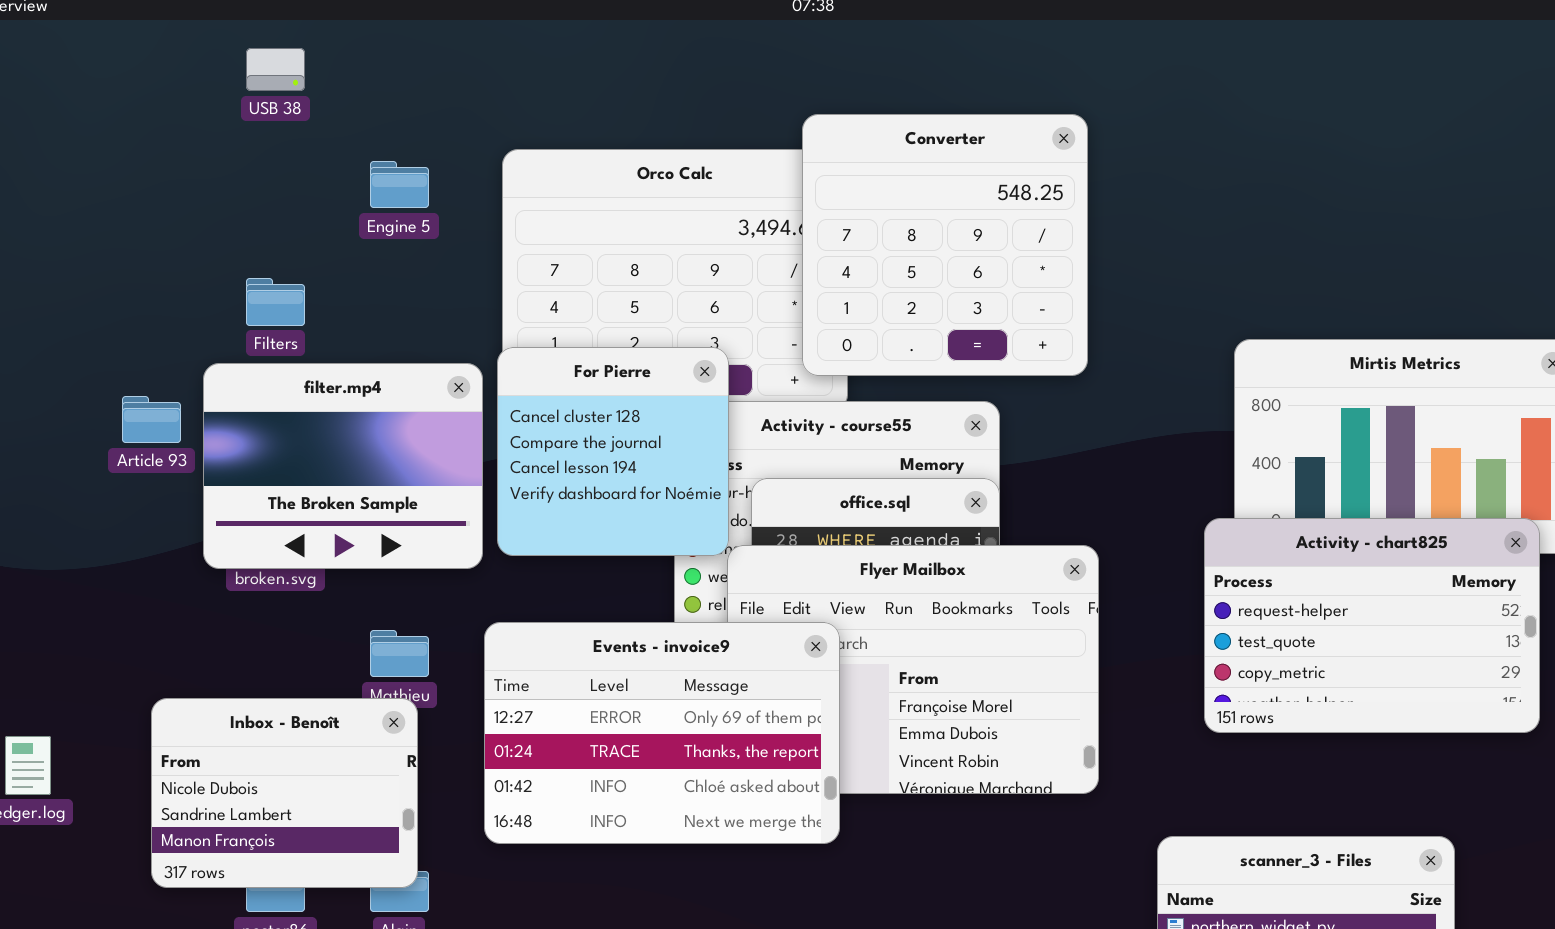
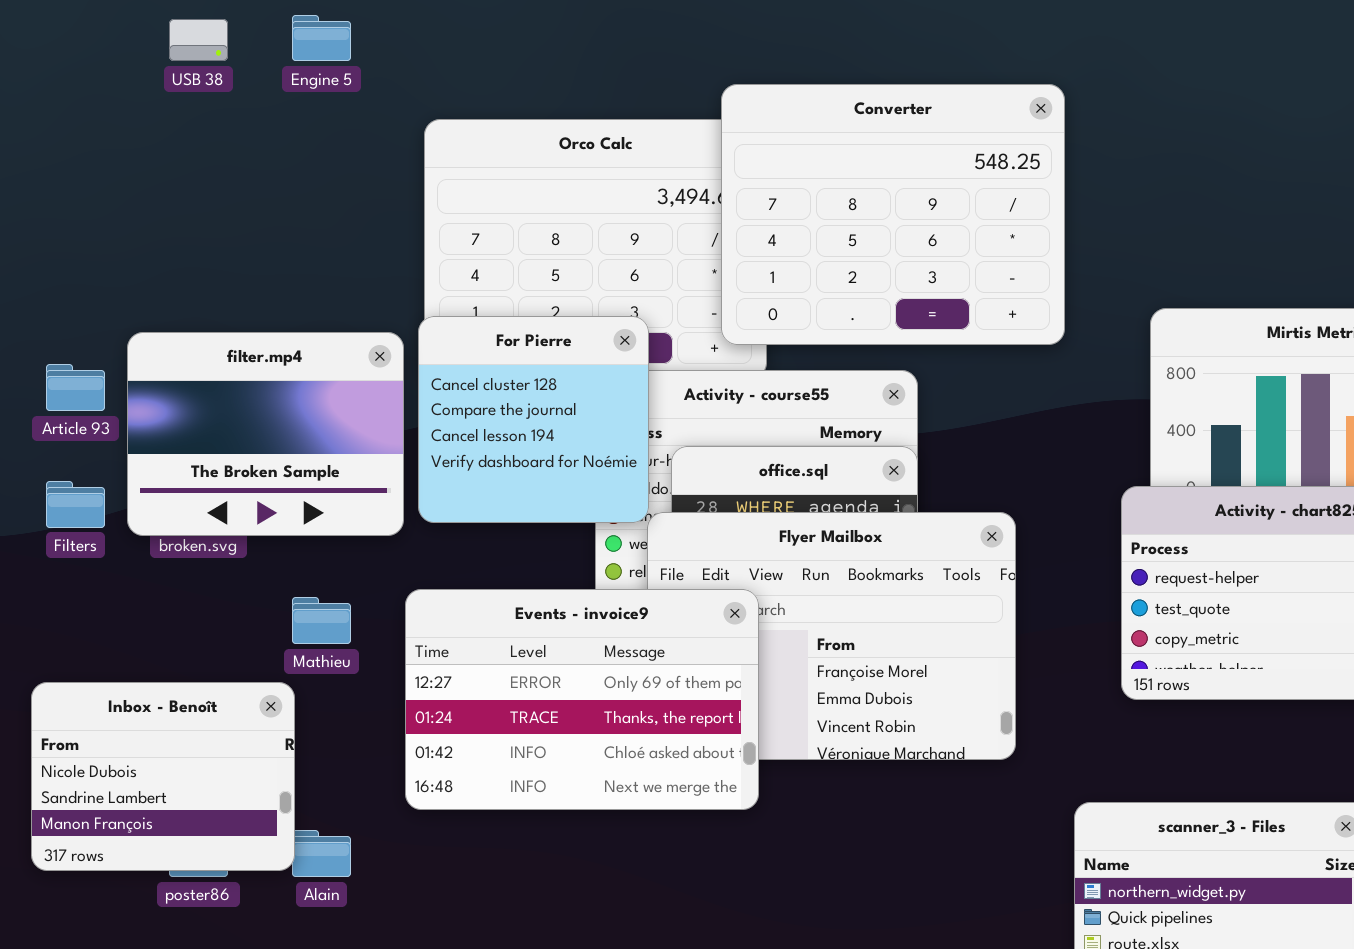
Converter: [802,114,1088,376] -> [721,84,1065,345], resized
Engine 5: [370,161,429,208] -> [292,15,351,61], moved
Filters: [246,278,305,326] -> [46,481,105,528], moved
Inbox - Benoît: [151,698,418,888] -> [31,682,295,871], moved

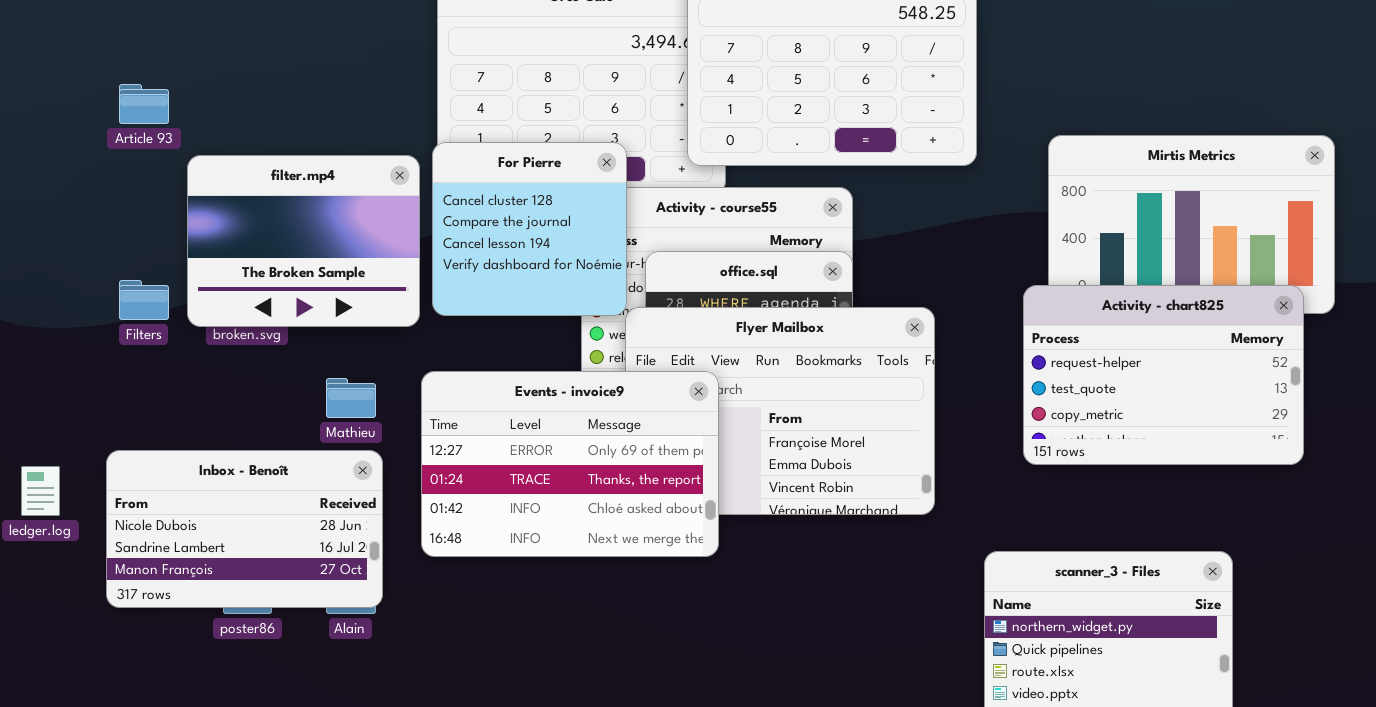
Article 93: [46,364,105,411] -> [119,84,169,124], moved
Inbox - Benoît: [31,682,295,871] -> [106,450,383,608], resized

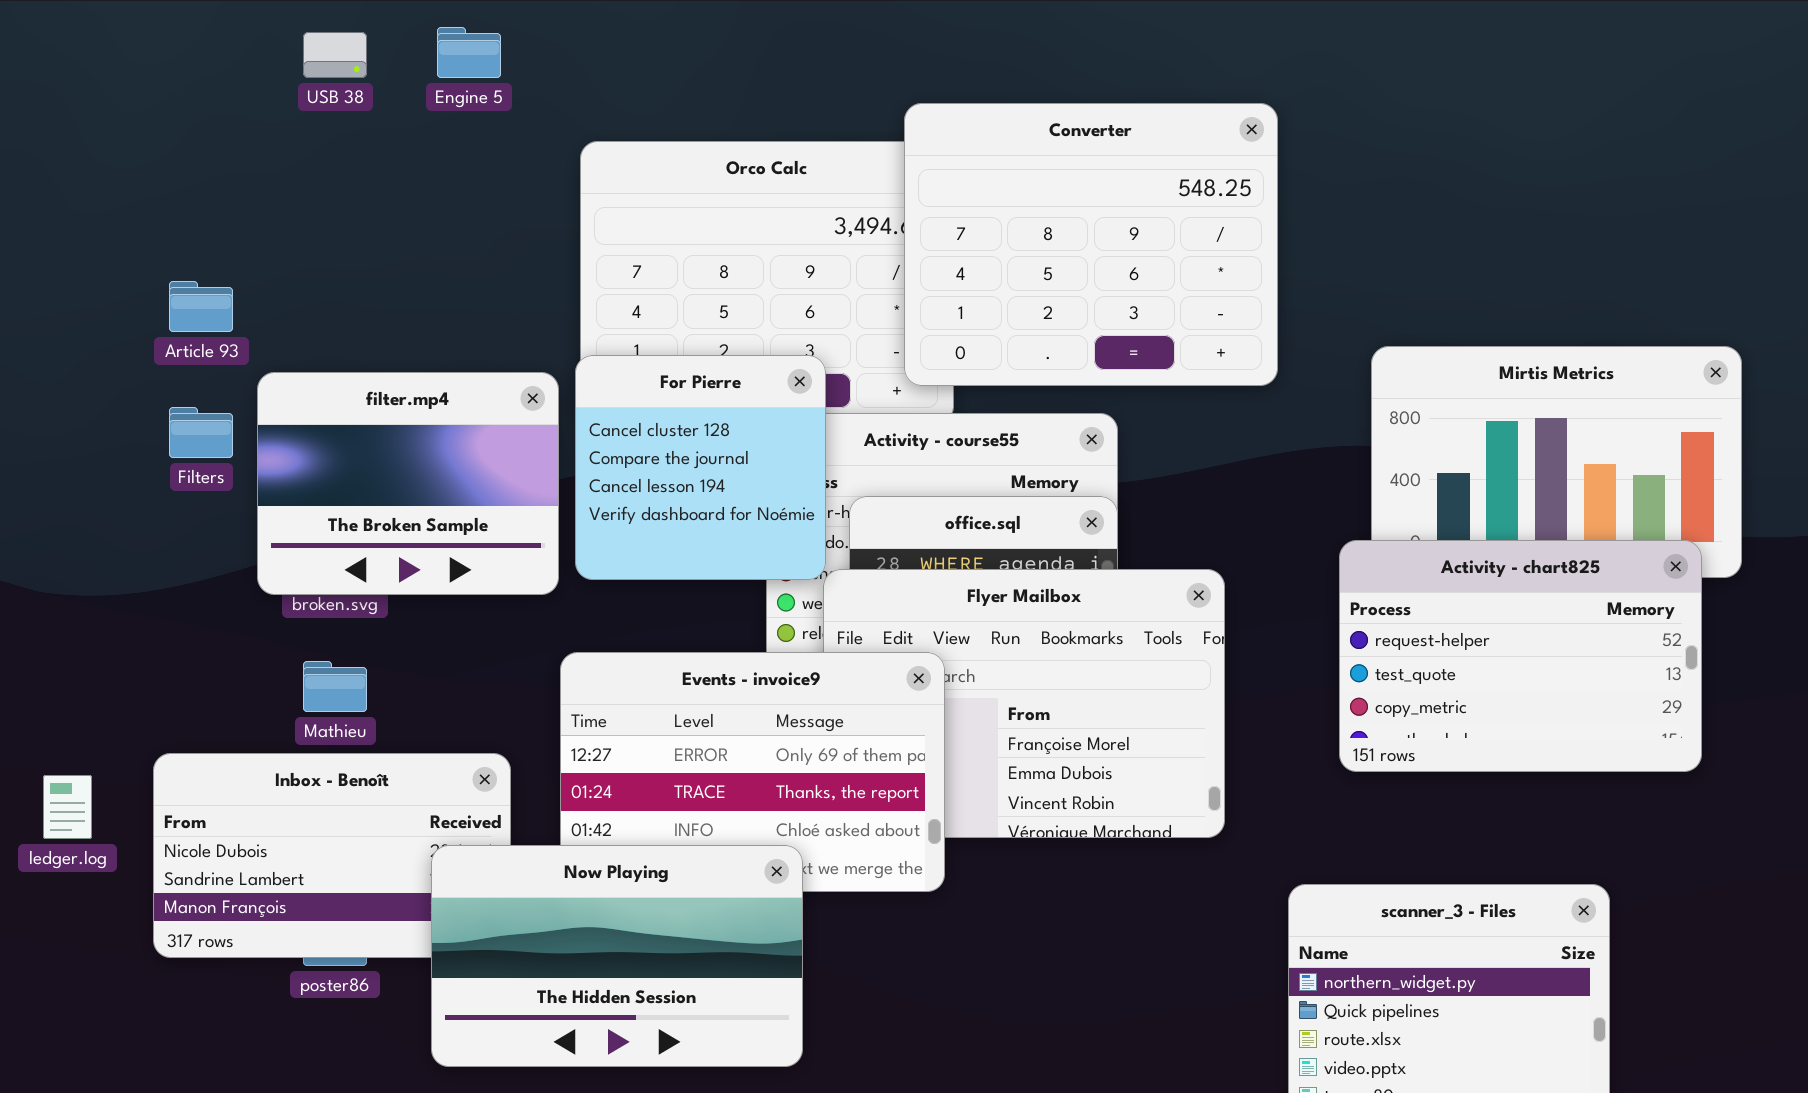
Filters: [119,280,169,320] -> [169,407,233,458], moved
Mathieu: [326,378,376,418] -> [303,661,367,712], moved
Now Playing: none -> [431,845,803,1067], opened

